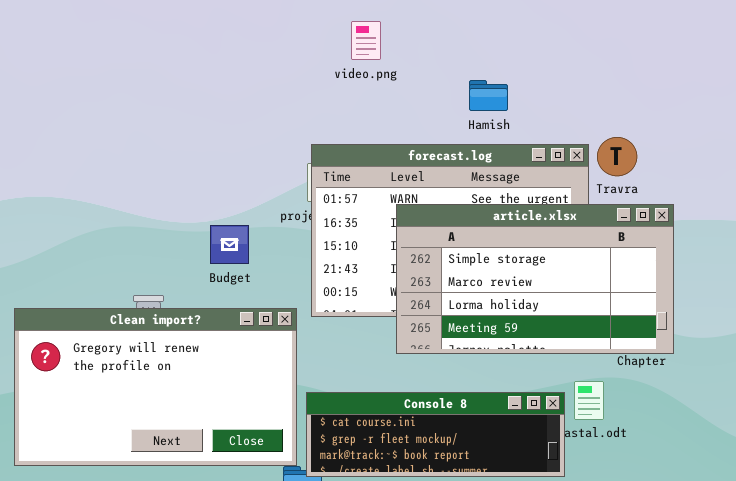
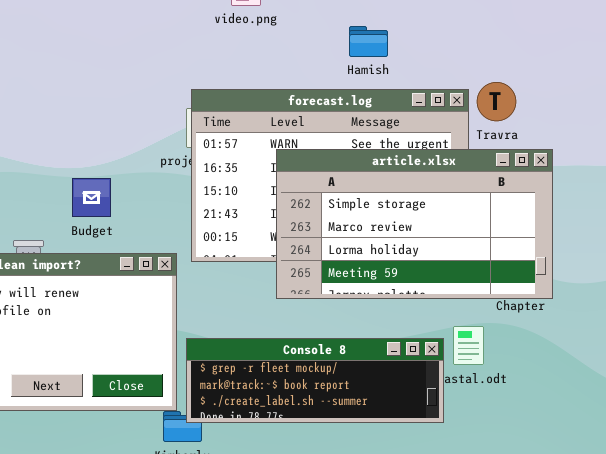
Budget: [210,225,249,264] -> [72,178,111,217], moved
Console 8: [306,392,565,477] -> [186,338,444,423], scrolled down 1 row

